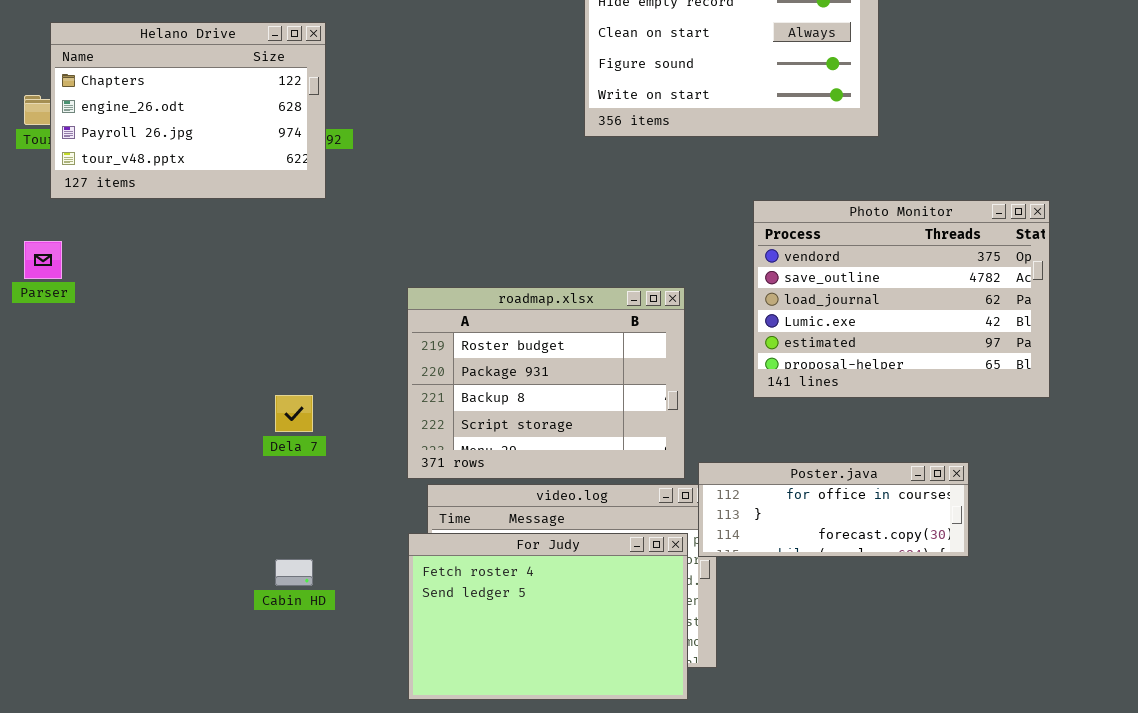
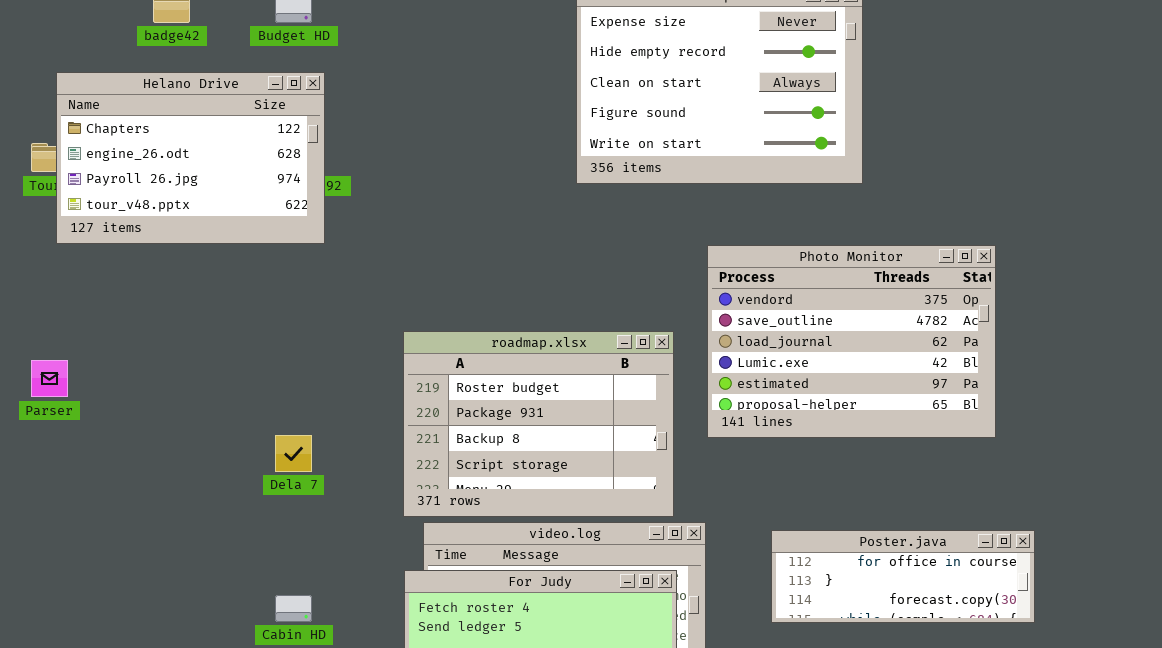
Photo Monitor: [753,200,1050,398] -> [707,245,996,438], moved
Parser: [24,241,62,279] -> [31,360,68,397], moved
Poster.java: [698,462,969,557] -> [771,530,1035,623], moved

